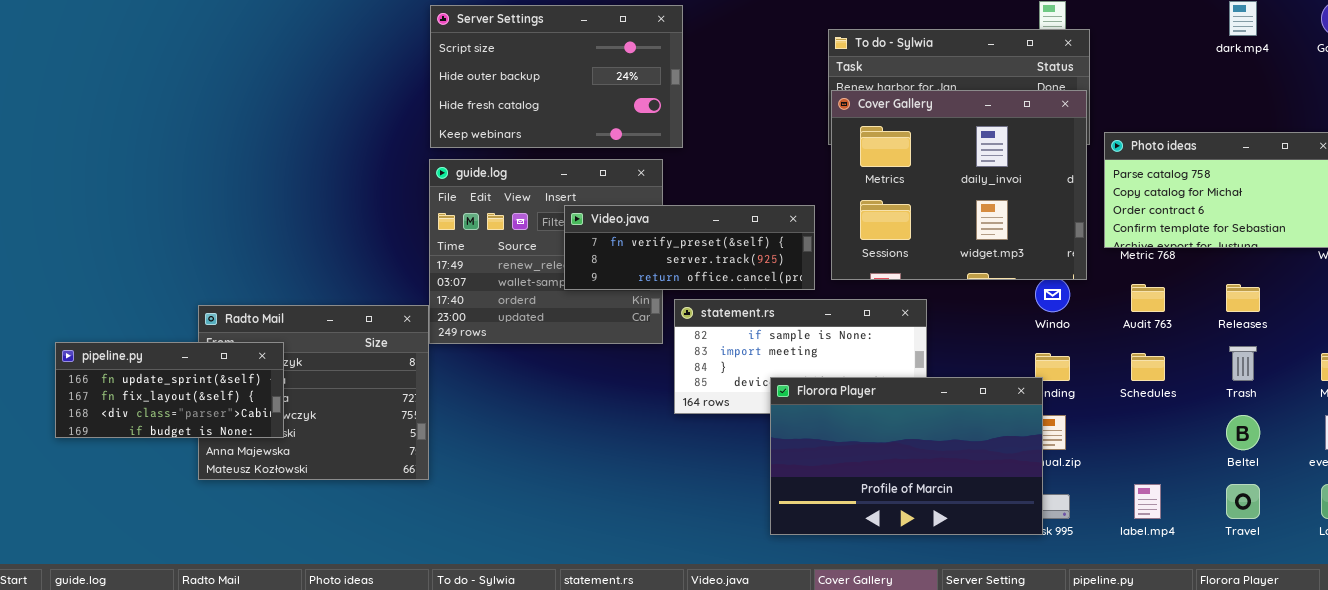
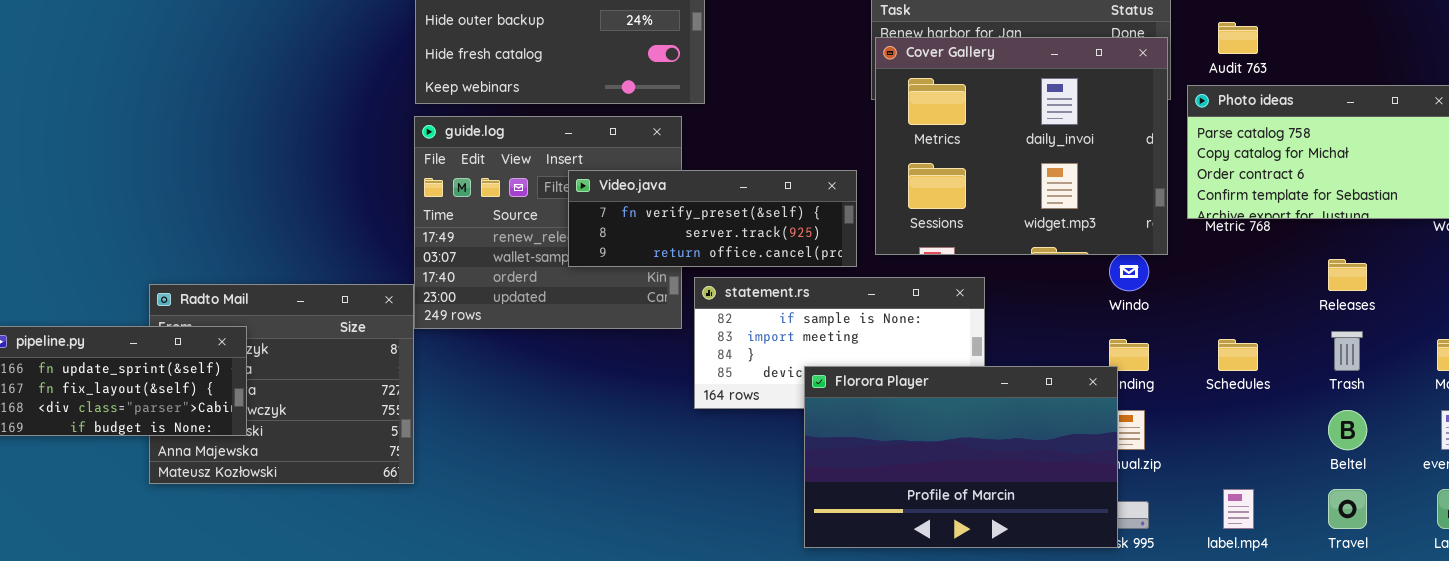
Audit 763: [1131,284,1165,312] -> [1218,22,1258,54], moved

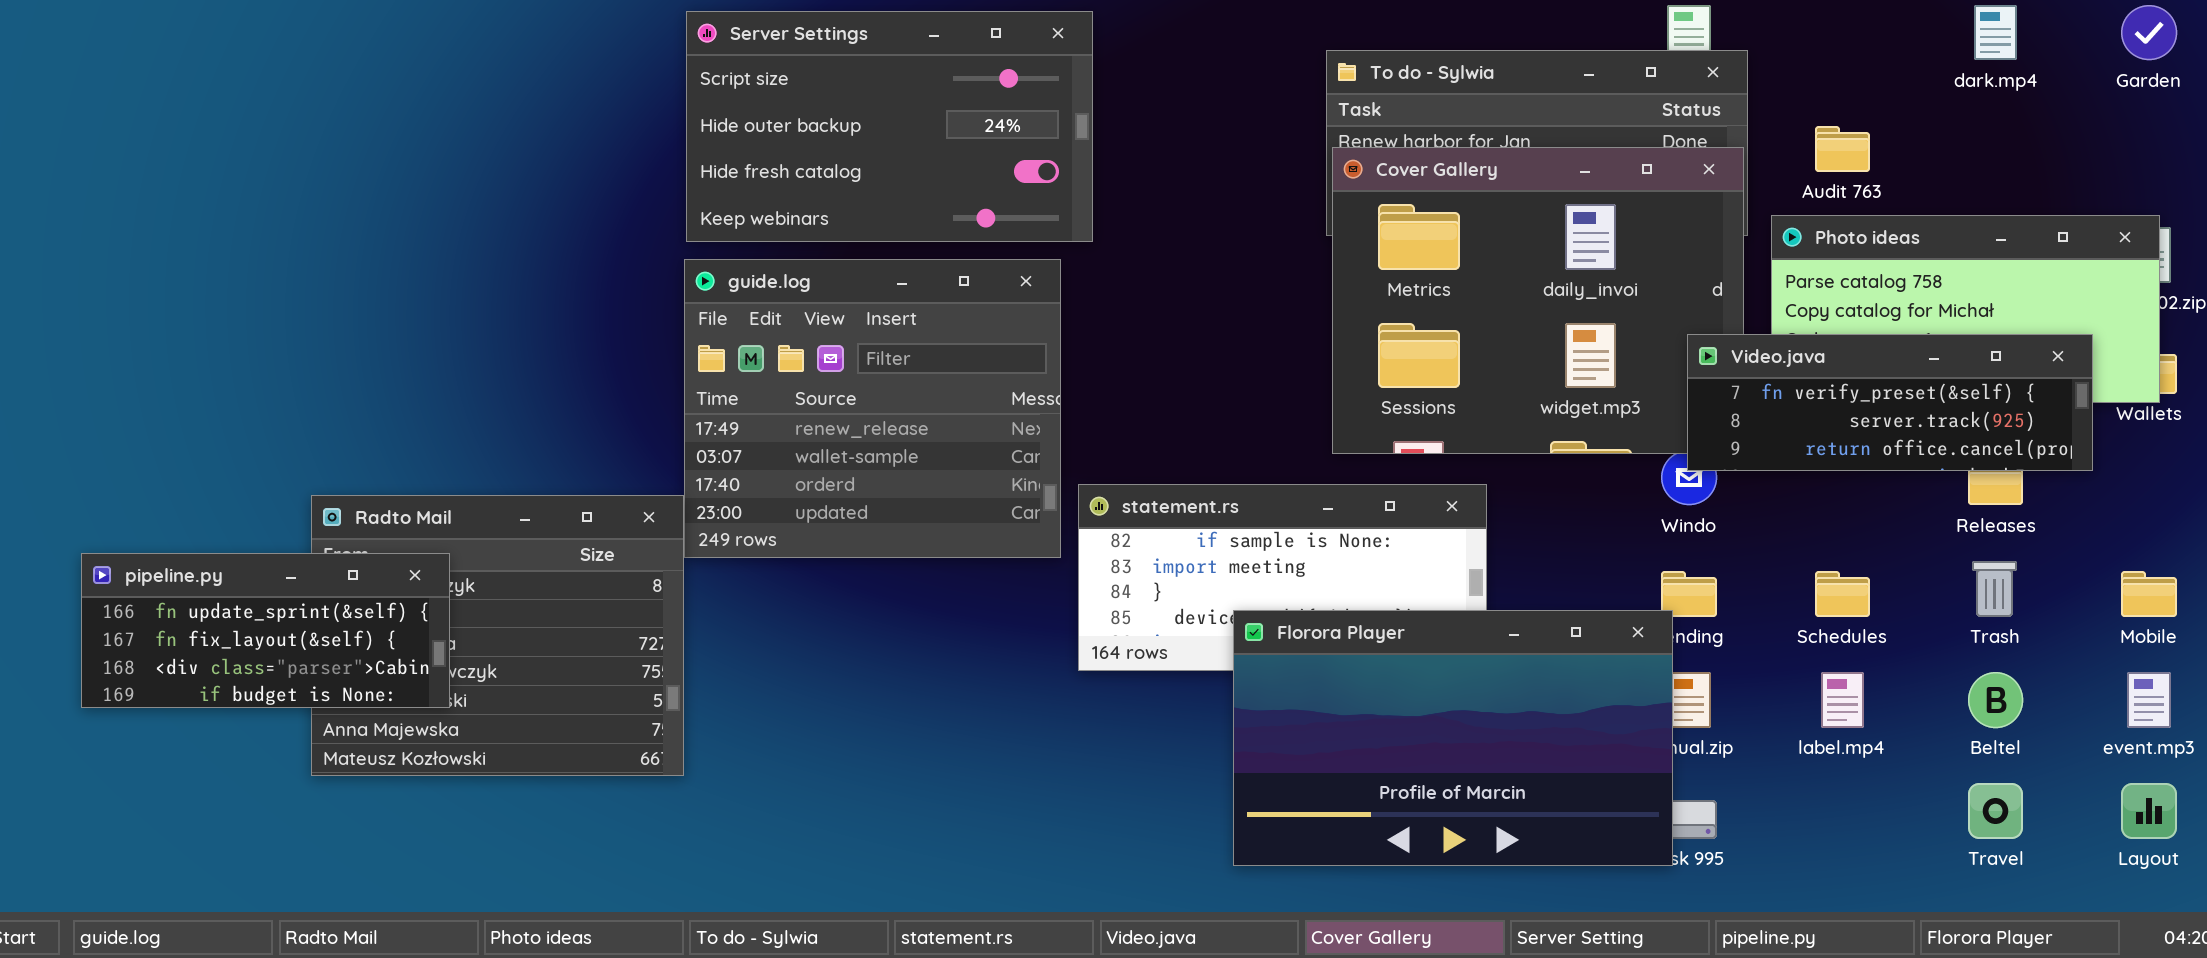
Video.java: [568,170,857,267] -> [1687,334,2093,471], moved
label.mp4: [1223,489,1254,529] -> [1821,672,1864,728], moved

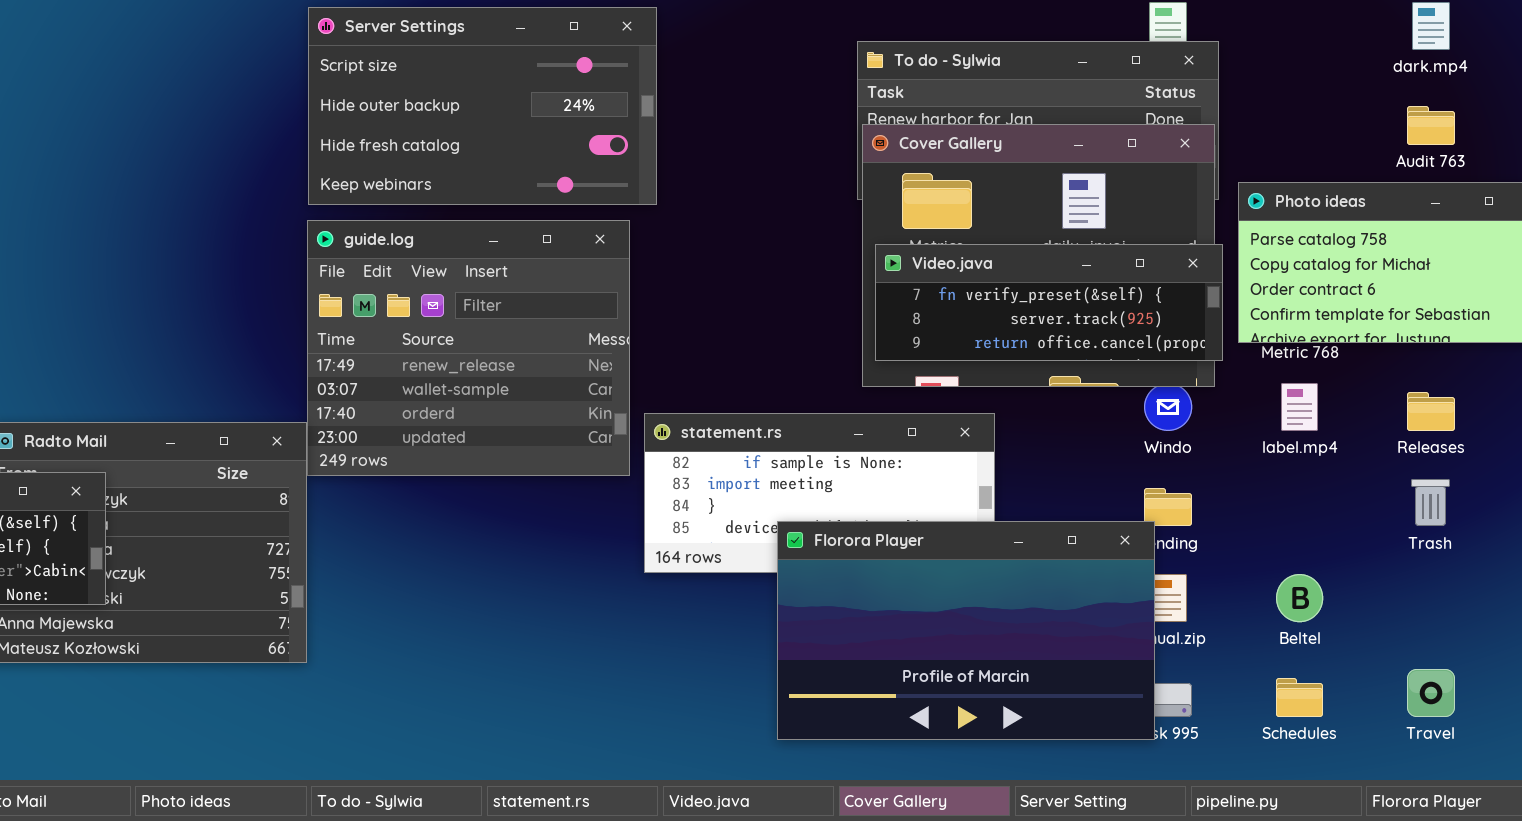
Audit 763: [1815,126,1870,172] -> [1407,106,1455,145], moved
Video.java: [1687,334,2093,471] -> [875,244,1223,361], moved
Schedules: [1815,571,1870,617] -> [1276,678,1323,717], moved
label.mp4: [1821,672,1864,728] -> [1281,383,1318,431], moved
Beltel: [1968,672,2023,728] -> [1276,574,1323,622], moved

